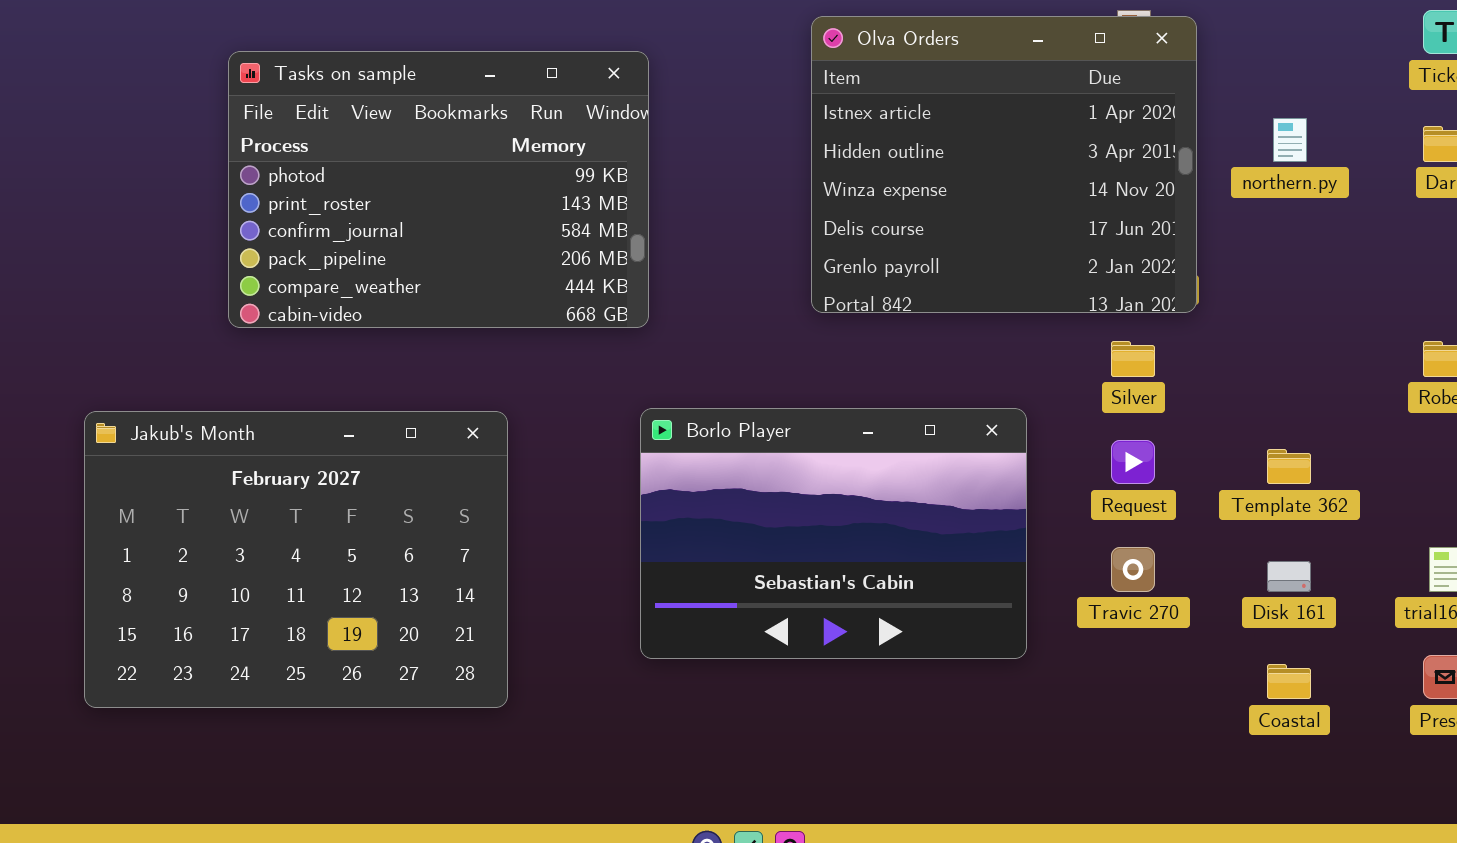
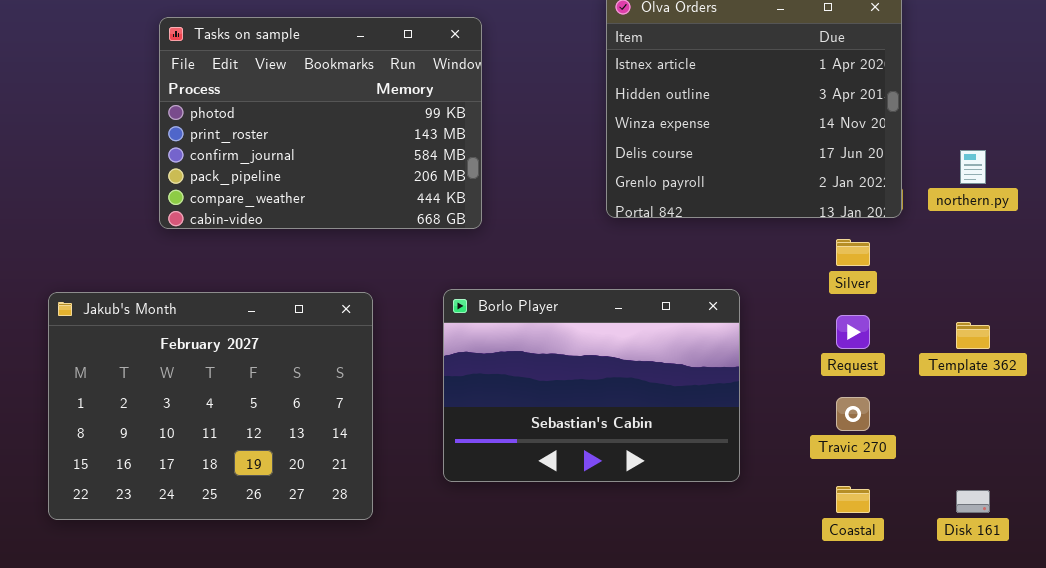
northern.py: [1273,118,1307,162] -> [960,150,986,184], moved
Borlo Player: [640,408,1027,659] -> [443,289,740,482], moved
Disk 161: [1267,561,1311,592] -> [956,490,990,513], moved
Coastal: [1267,664,1311,699] -> [836,486,870,513], moved

